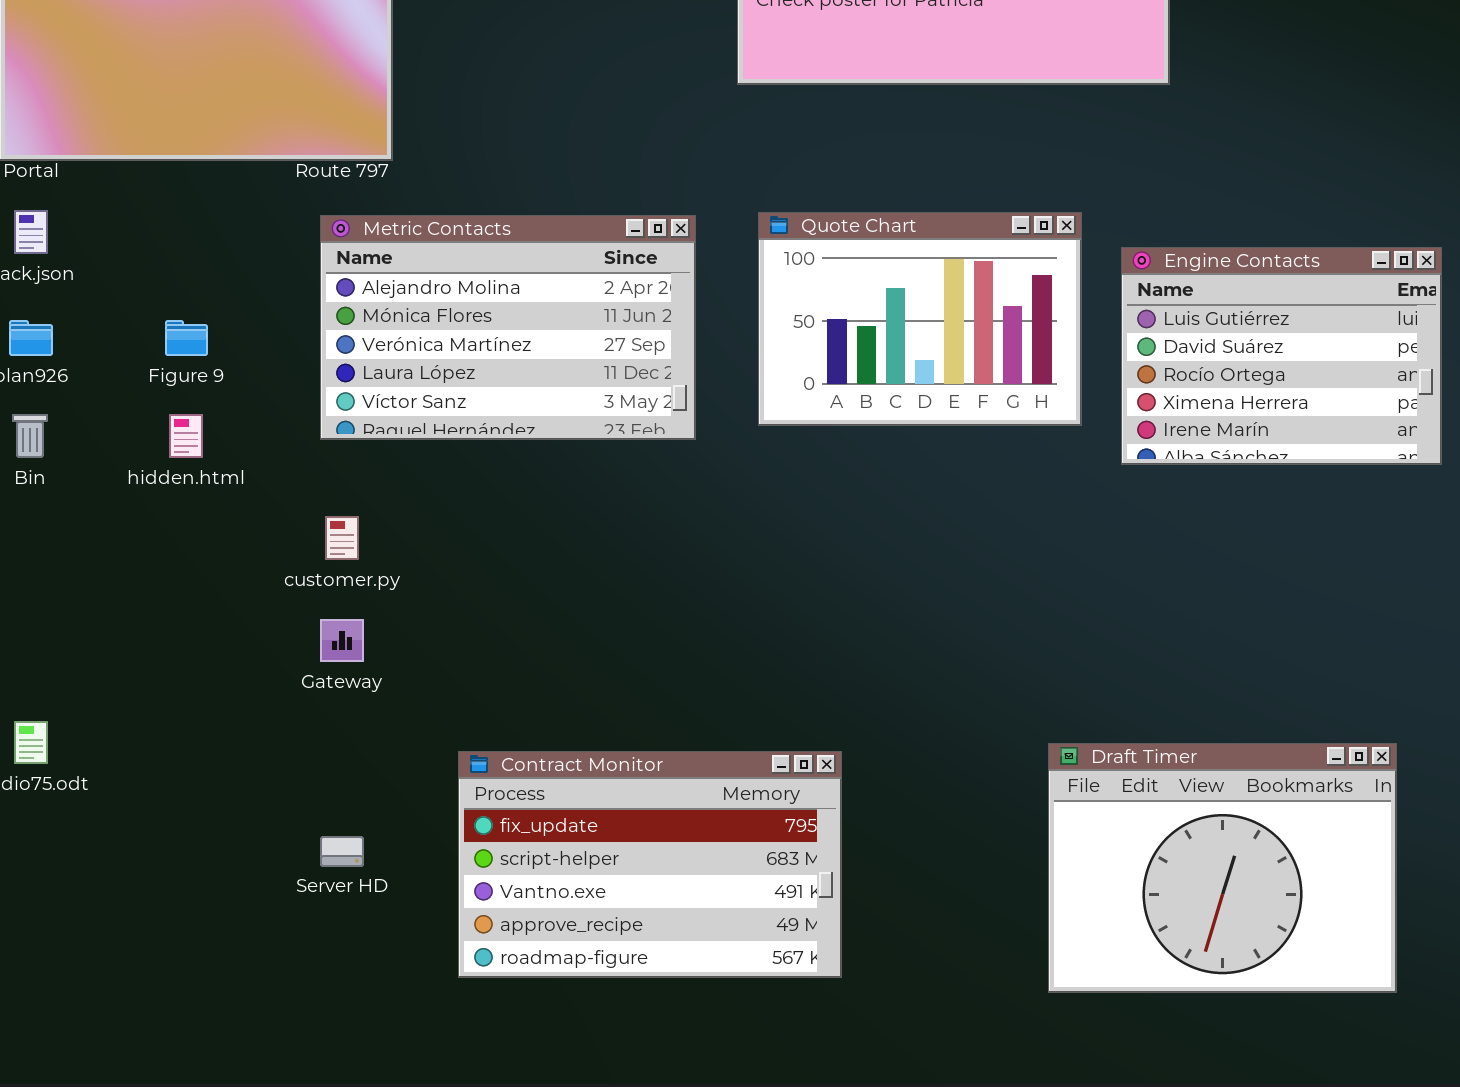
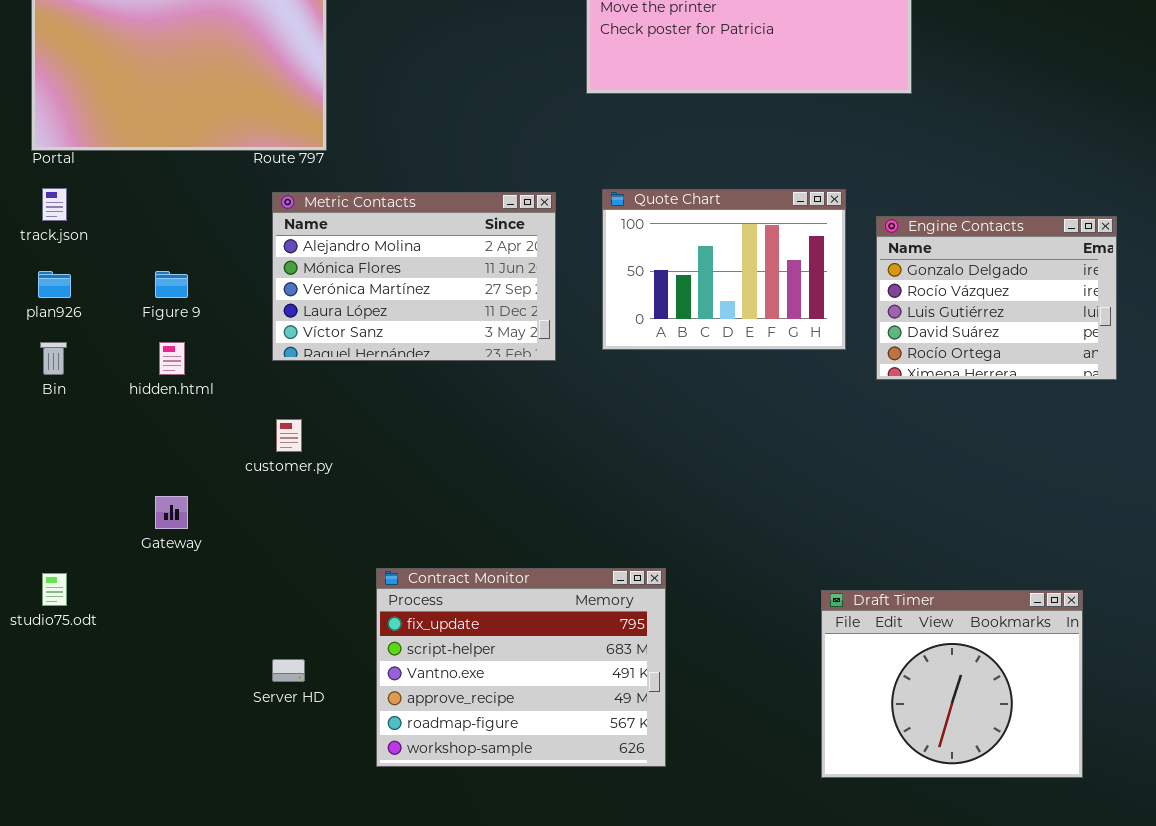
Engine Contacts: [1121,247,1442,465] -> [876,216,1117,380], scrolled up 2 rows
Gateway: [320,619,364,662] -> [155,496,188,529], moved
Contract Monitor: [458,751,842,978] -> [376,568,666,767], resized

